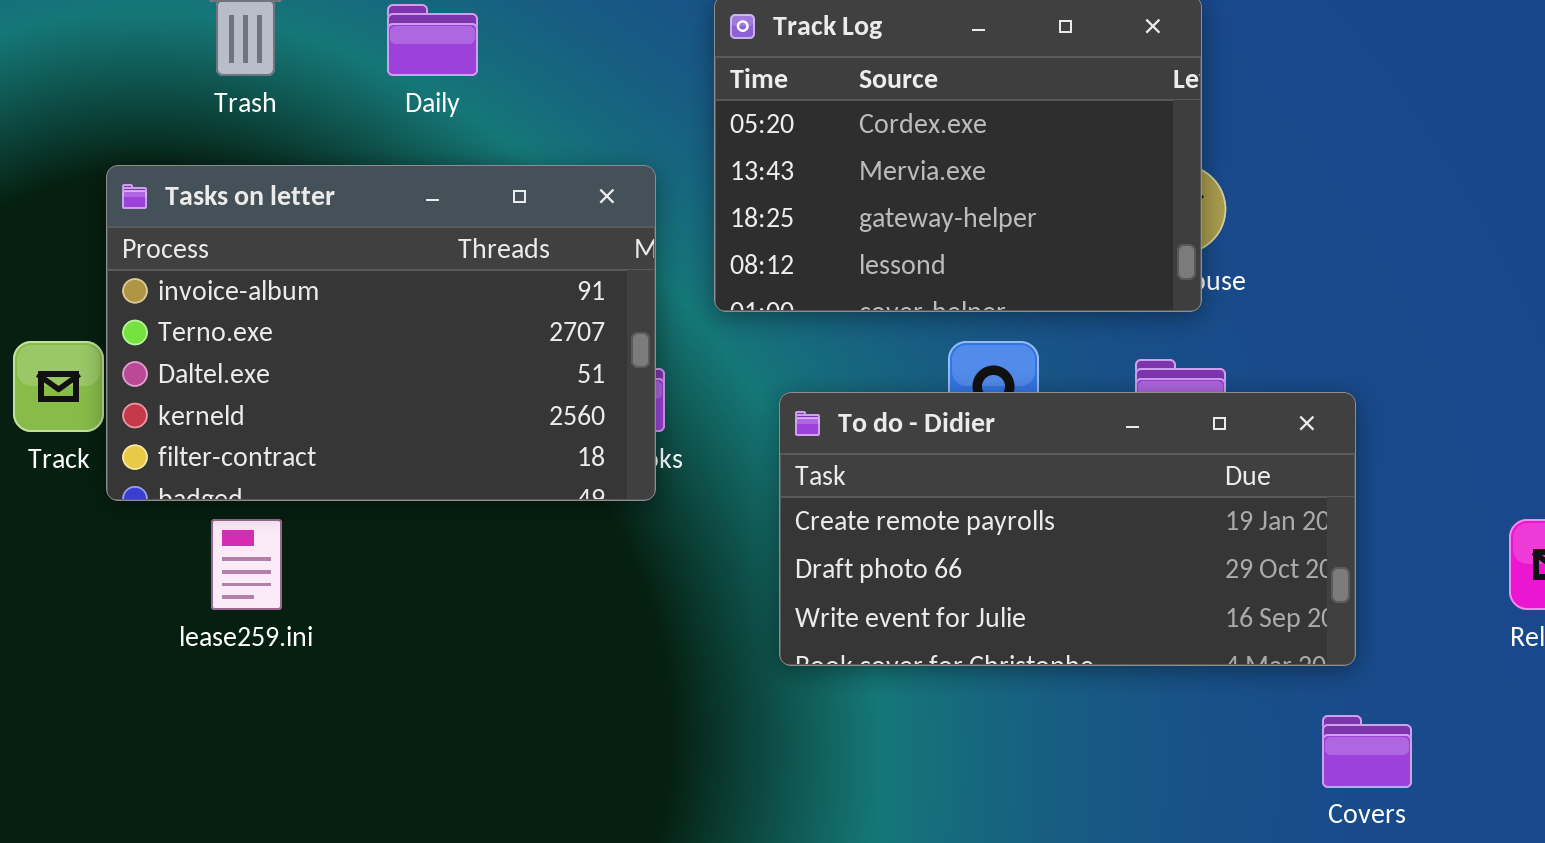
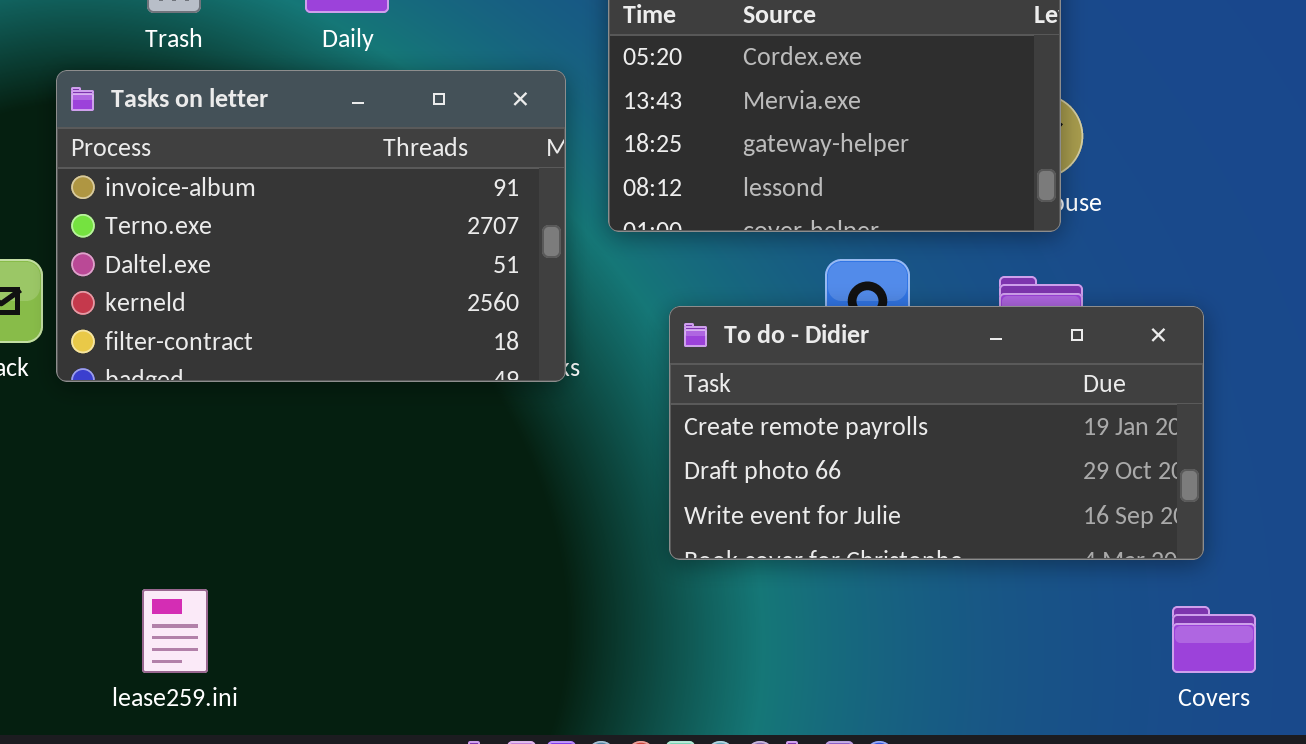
Tasks on letter: [106,165,656,501] -> [56,70,566,382], moved
lease259.ini: [211,519,282,610] -> [142,589,208,673], moved

